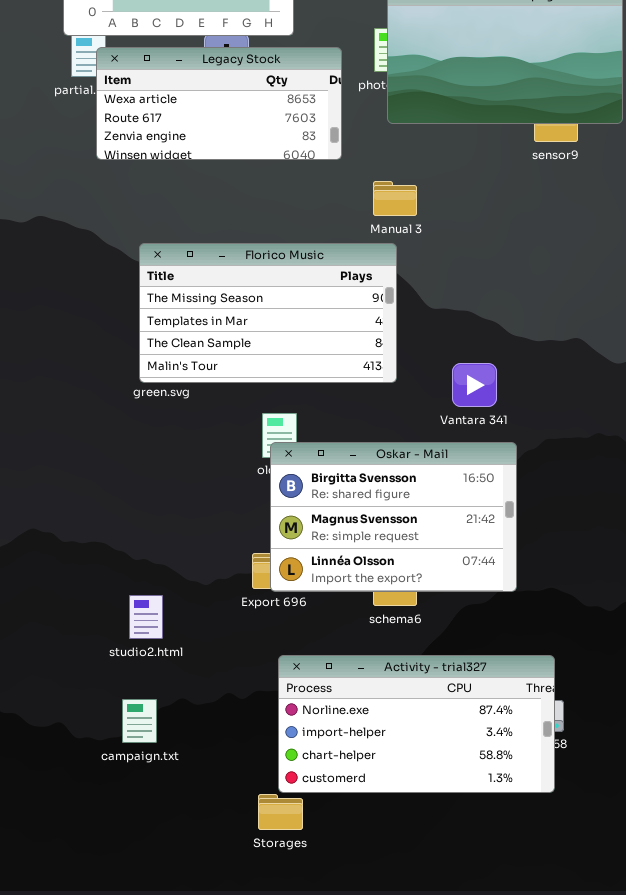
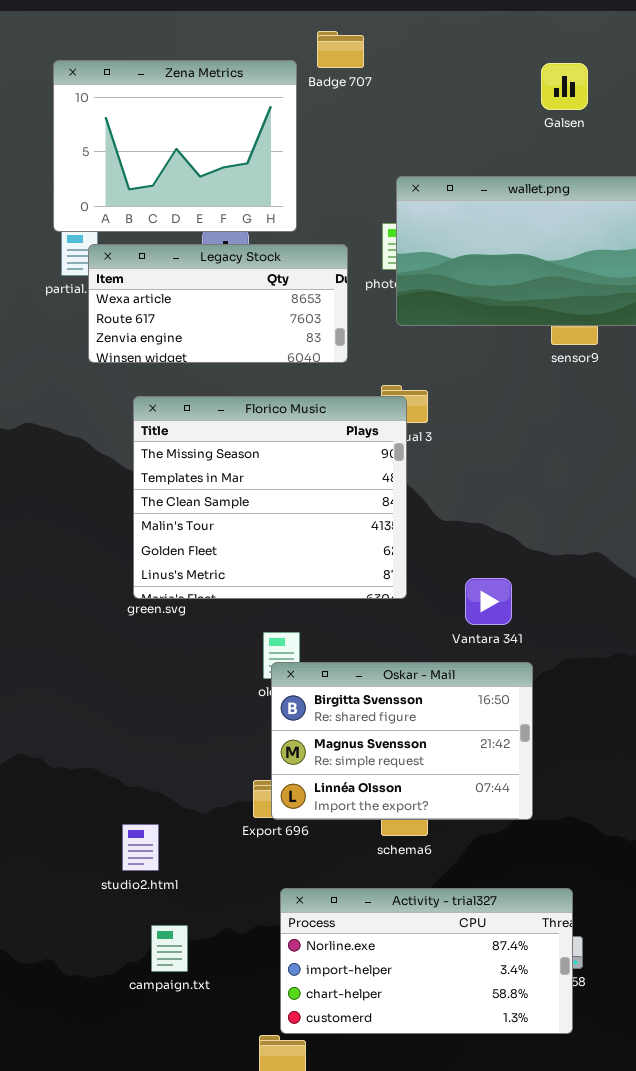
Florico Music: [139,243,397,383] -> [133,396,407,599], resized
campaign.txt: [122,699,157,743] -> [151,925,188,972], moved

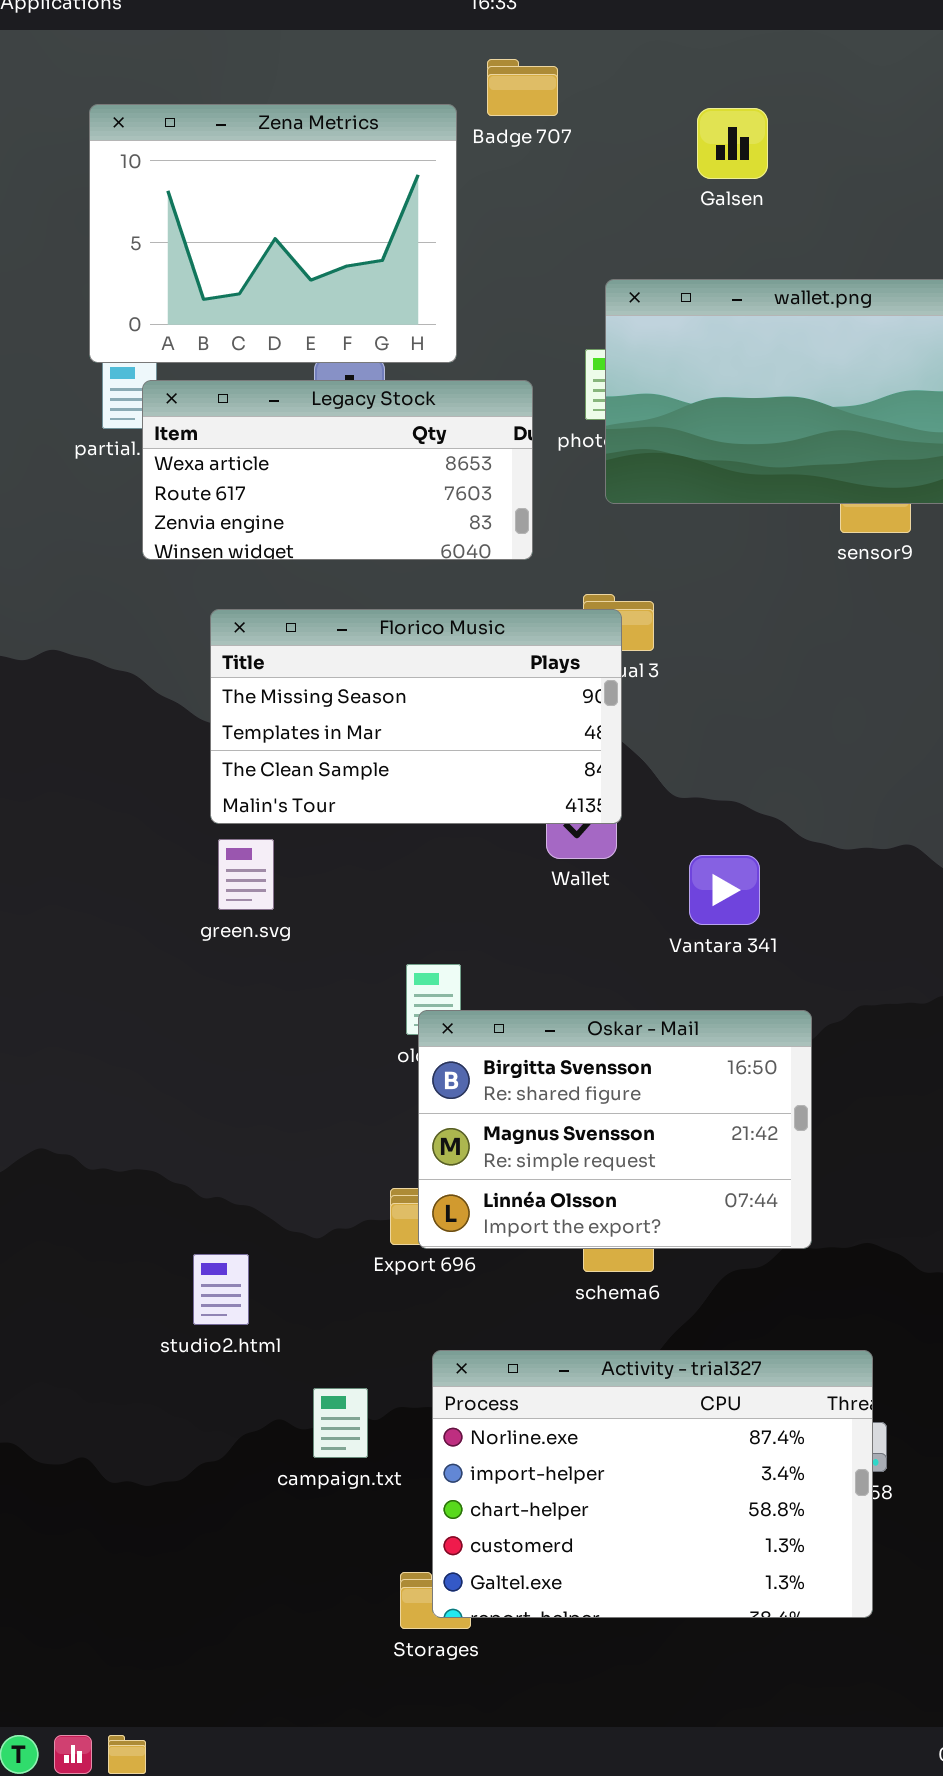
Galsen: [541,63,588,110] -> [697,108,768,179], moved
Florico Music: [133,396,407,599] -> [210,609,622,824], resized
Vantara 341: [465,578,512,625] -> [689,855,760,925], moved
Activity - trial327: [280,888,573,1034] -> [432,1350,873,1618], resized
campaign.txt: [151,925,188,972] -> [313,1388,368,1458], moved

